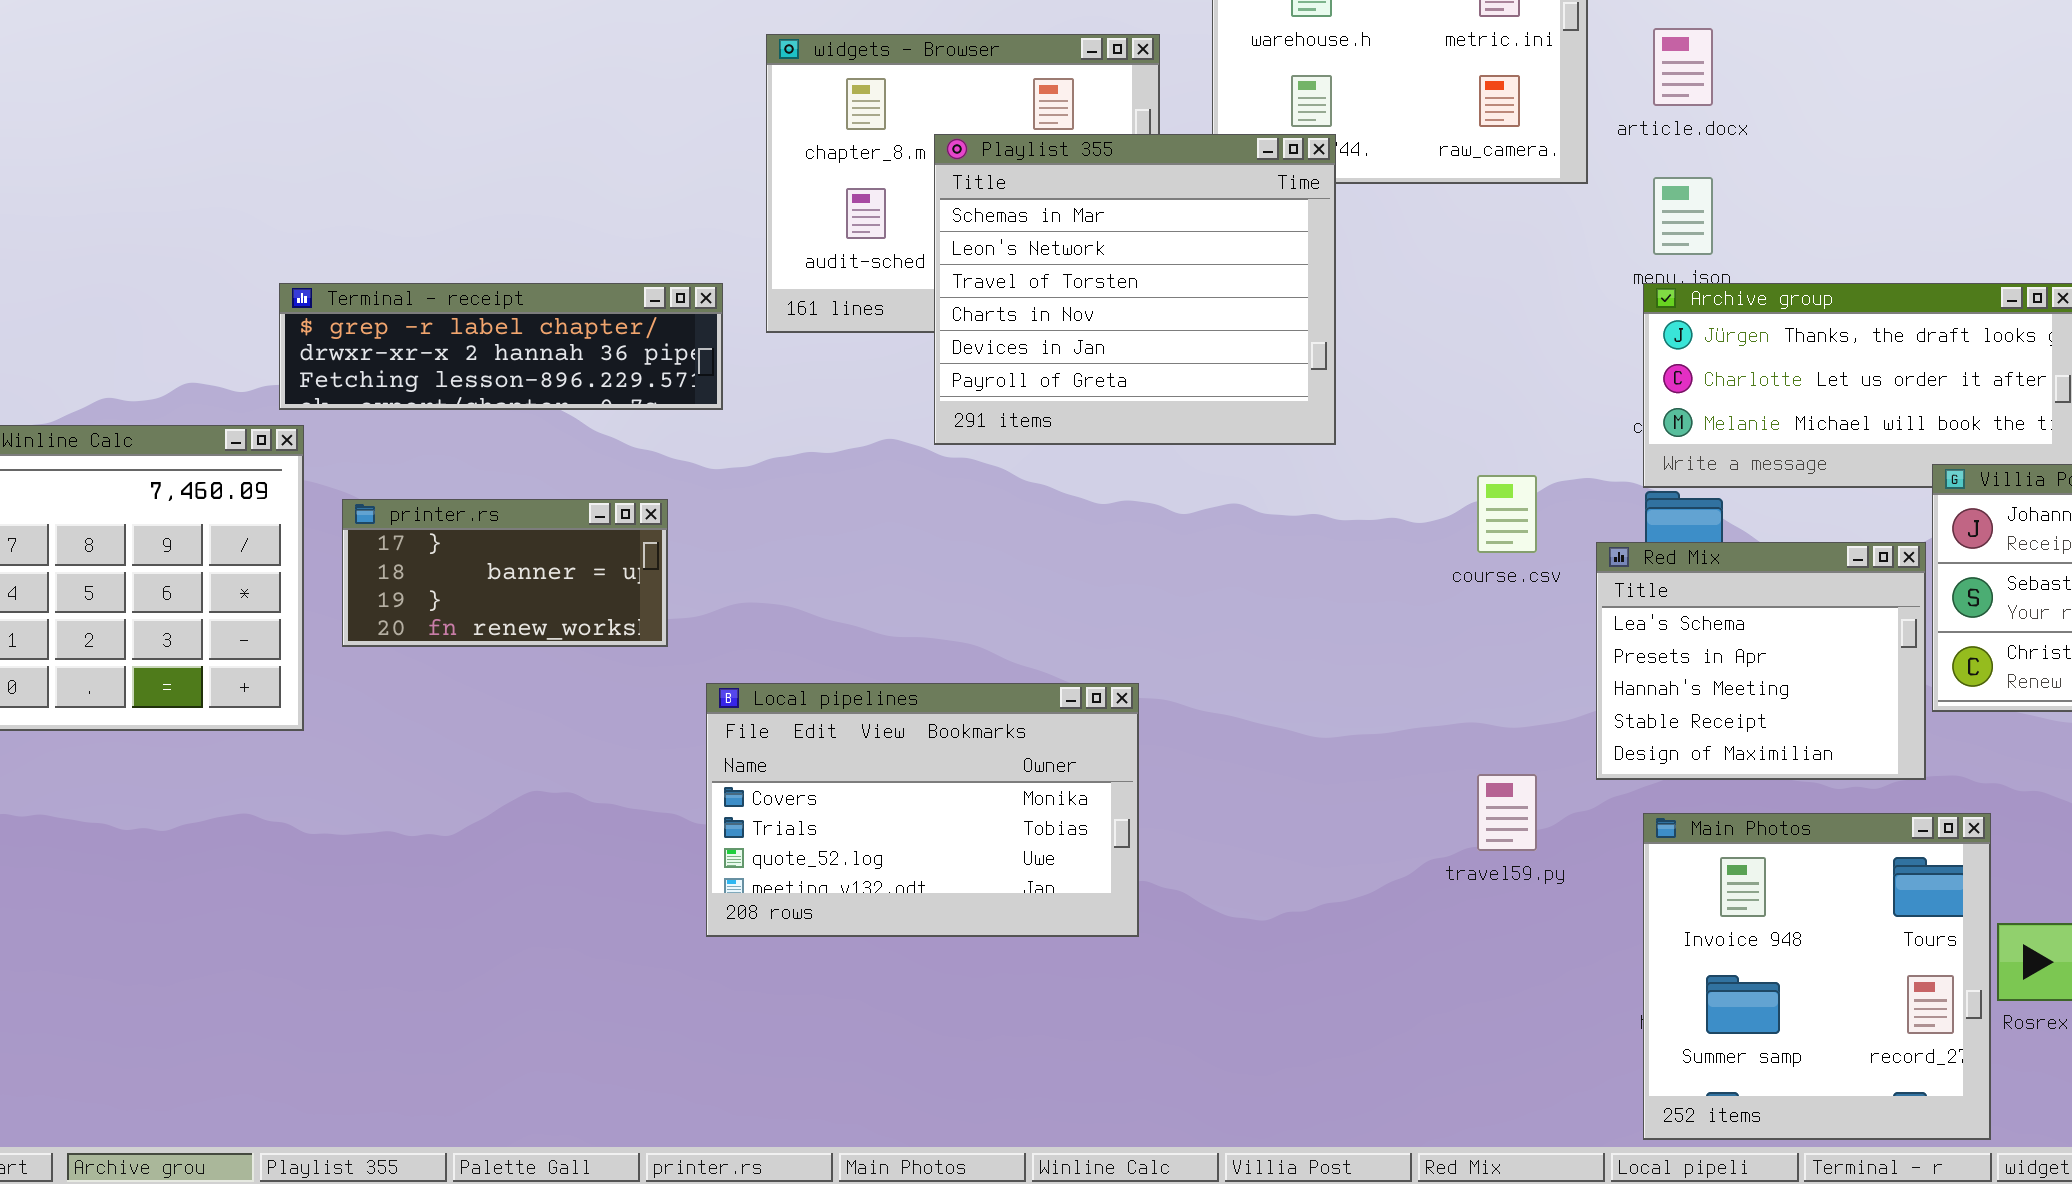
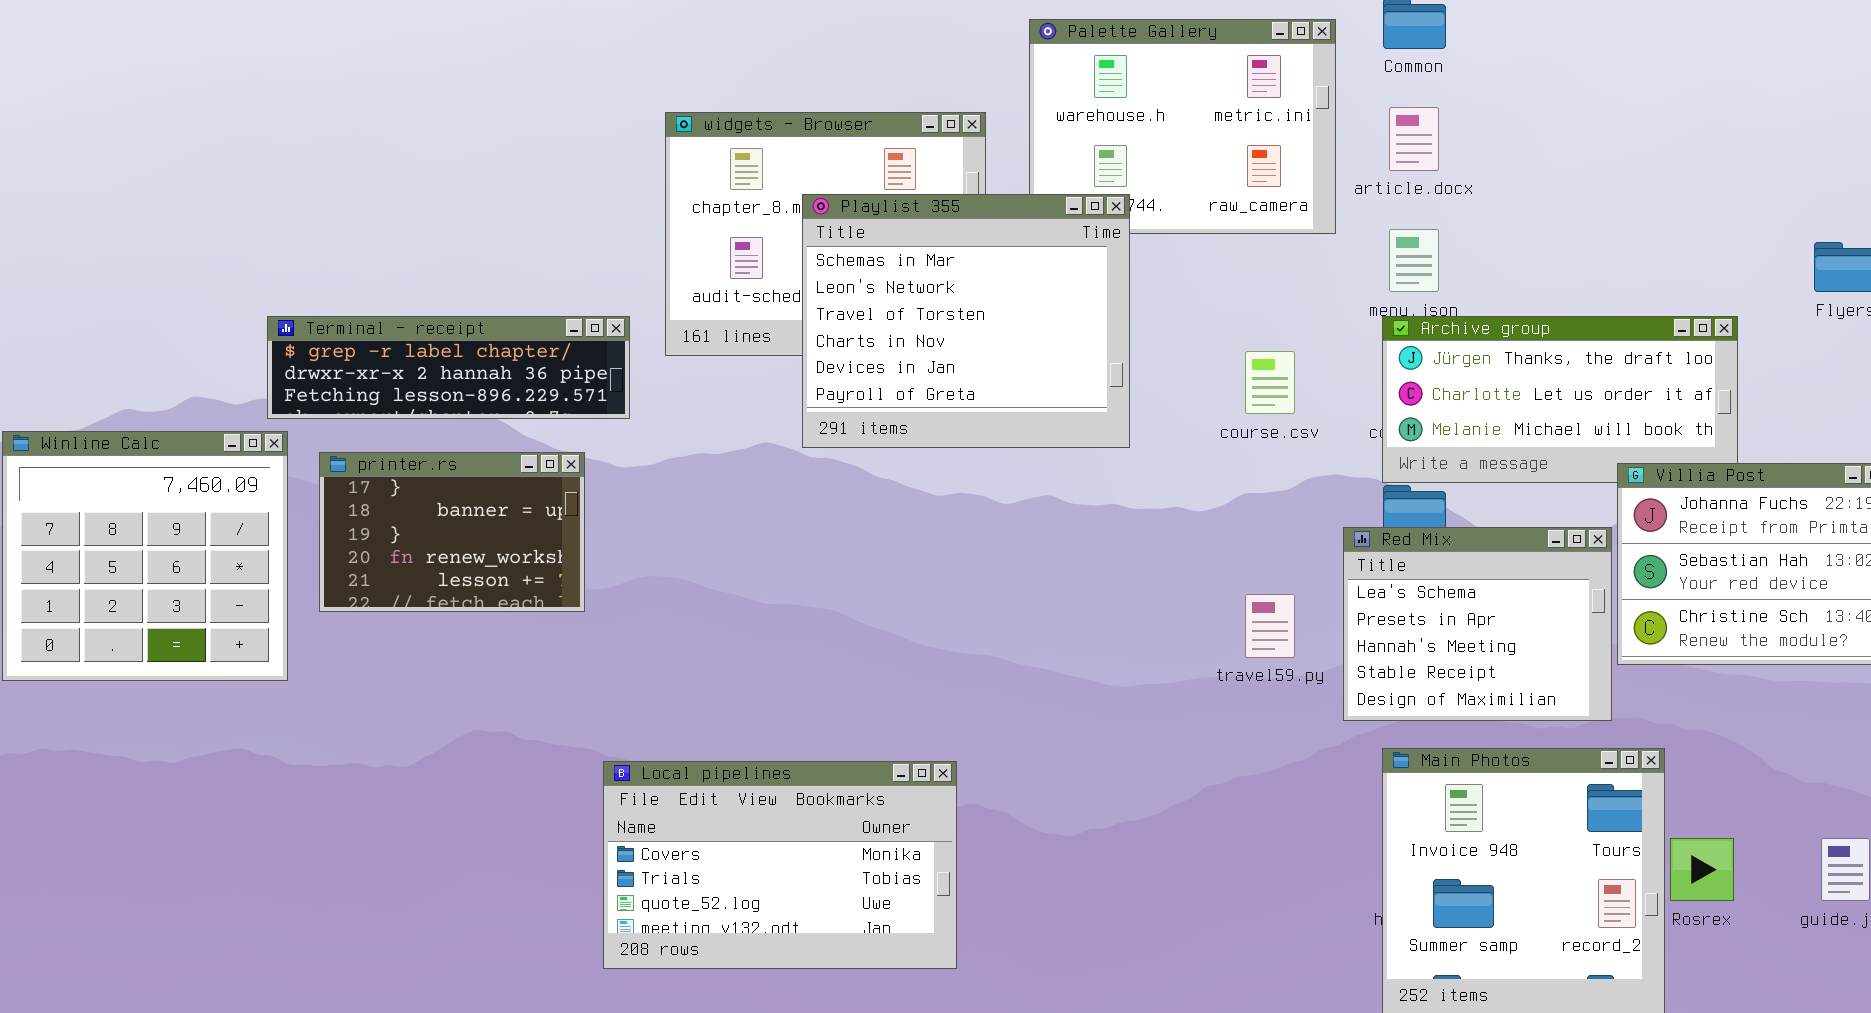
course.csv: [1477,475,1537,553] -> [1245,351,1295,414], moved
printer.rs: [342,499,668,647] -> [319,452,585,612], resized
Local pipelines: [706,683,1139,937] -> [603,761,957,969], moved
travel59.py: [1477,774,1537,851] -> [1245,594,1295,658], moved

